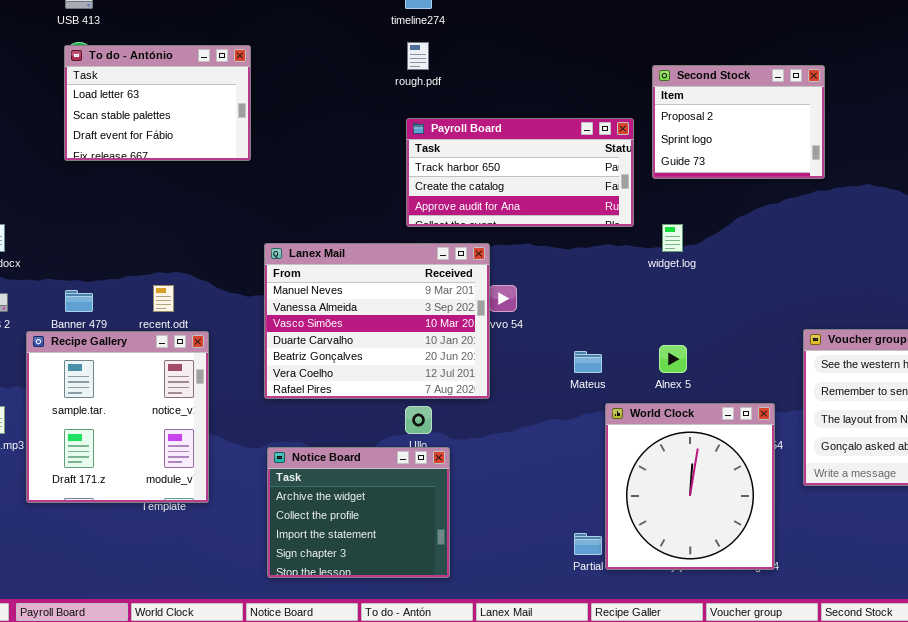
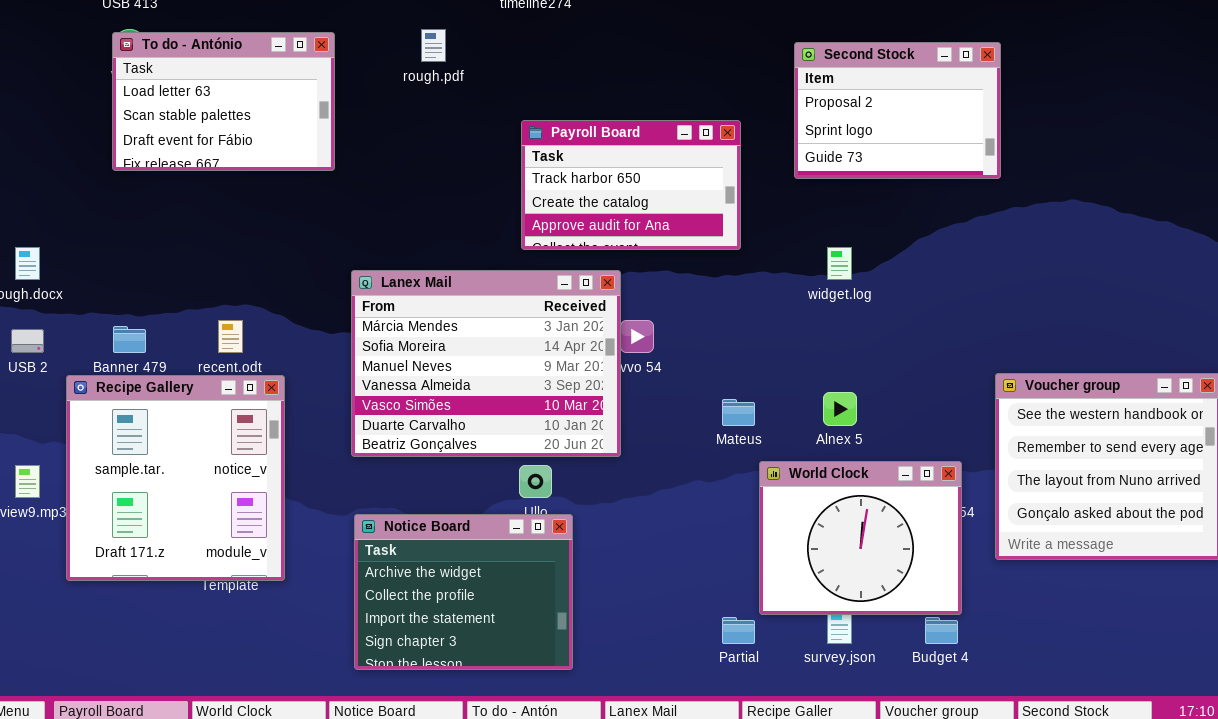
rough.pdf: [407,42,429,70] -> [421,29,446,62], moved
Second Stock: [652,65,825,179] -> [794,42,1001,179], moved
Payroll Board: [406,118,634,227] -> [521,120,741,250], resized
Lanex Mail: [264,243,490,399] -> [351,270,621,457], scrolled up 2 rows
World Clock: [605,403,775,570] -> [759,461,962,615], resized

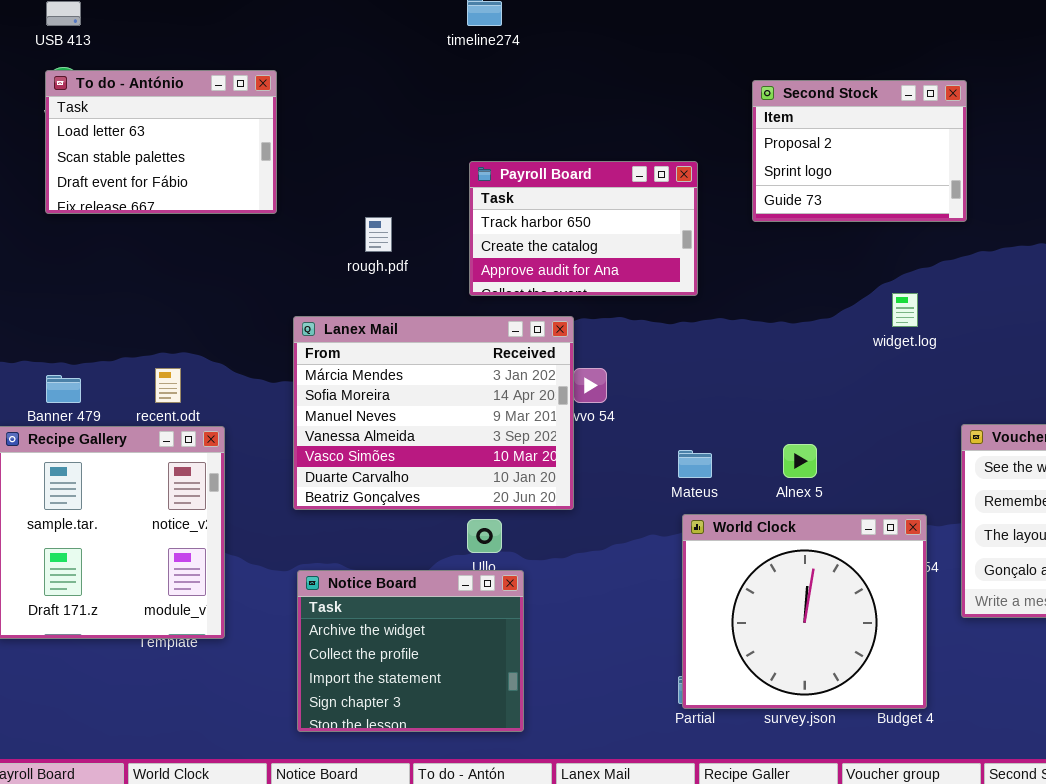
rough.pdf: [421,29,446,62] -> [365,217,392,252], moved
widget.log: [827,247,852,280] -> [892,293,918,327], moved
World Clock: [759,461,962,615] -> [682,514,927,709], resized

